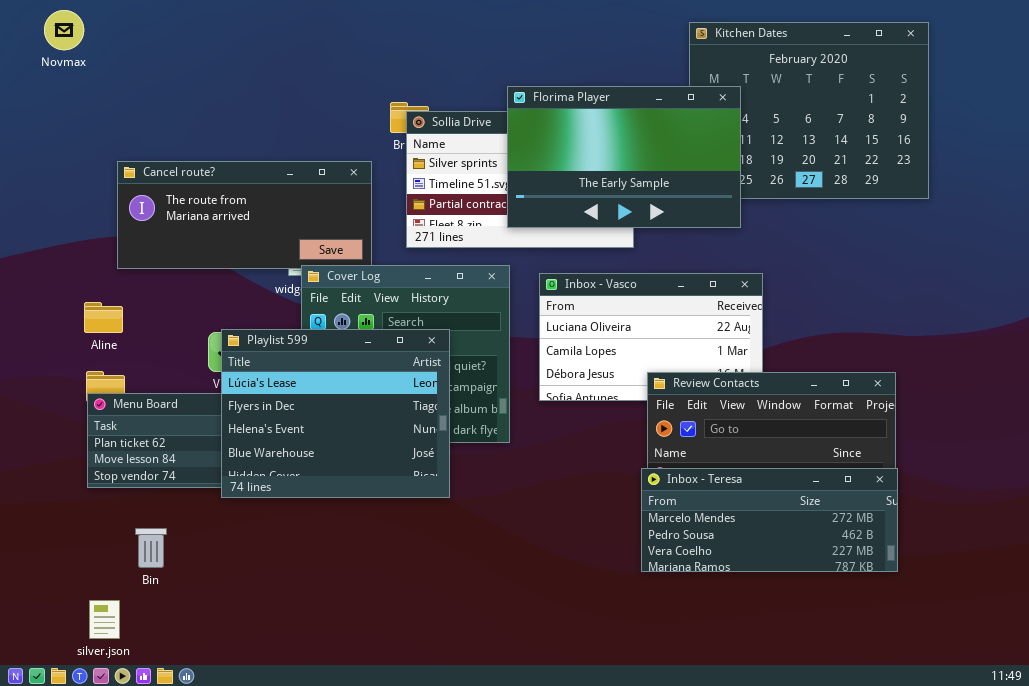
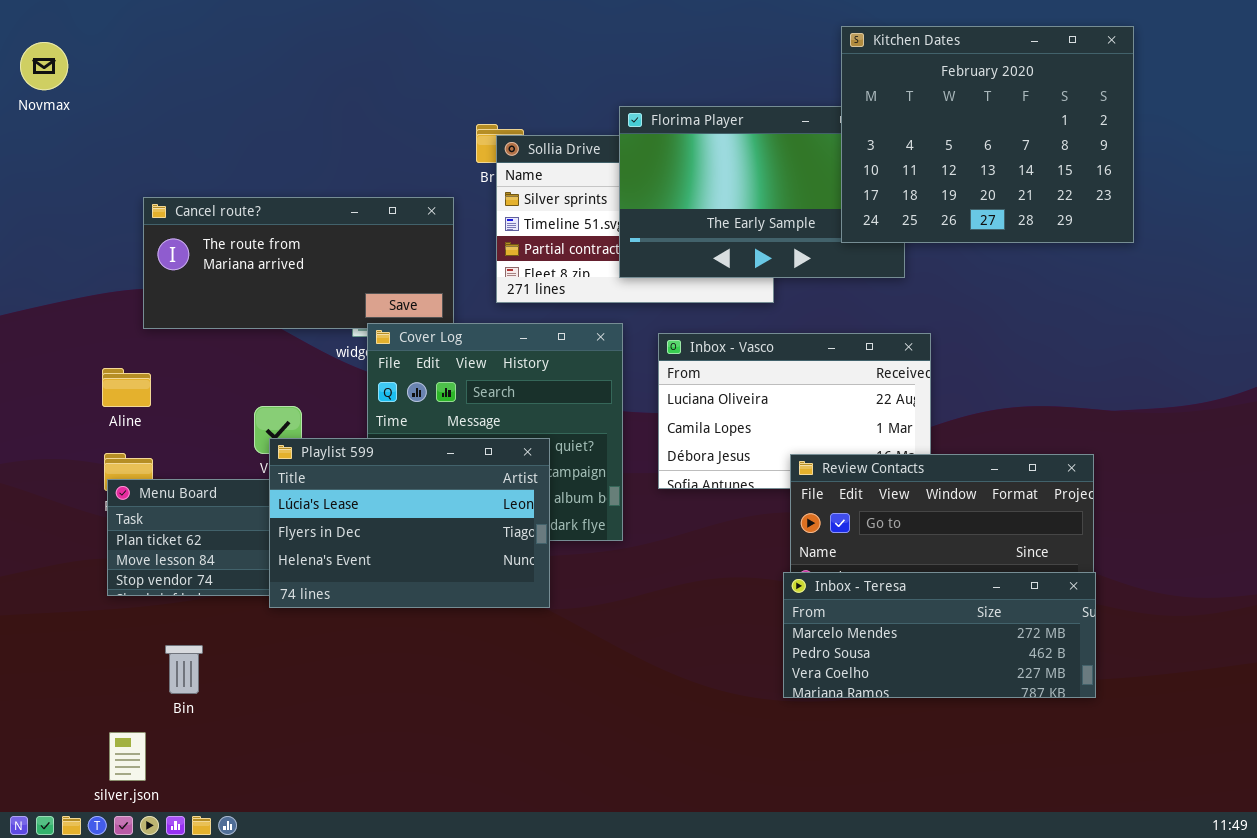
Novmax: [44,10,84,50] -> [20,42,68,90], moved
Kitchen Dates: [689,22,929,199] -> [841,26,1134,243], raised
Playlist 599: [221,329,450,498] -> [269,438,550,608], resized

